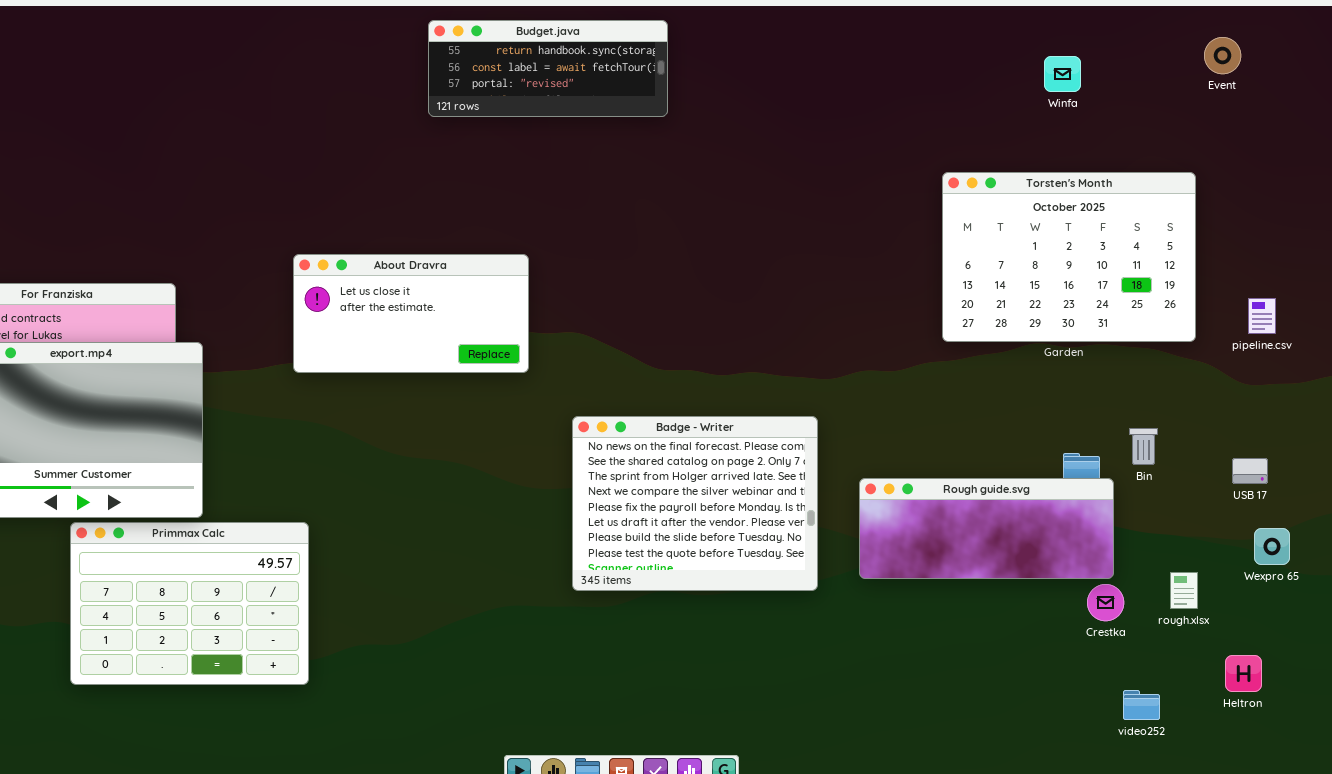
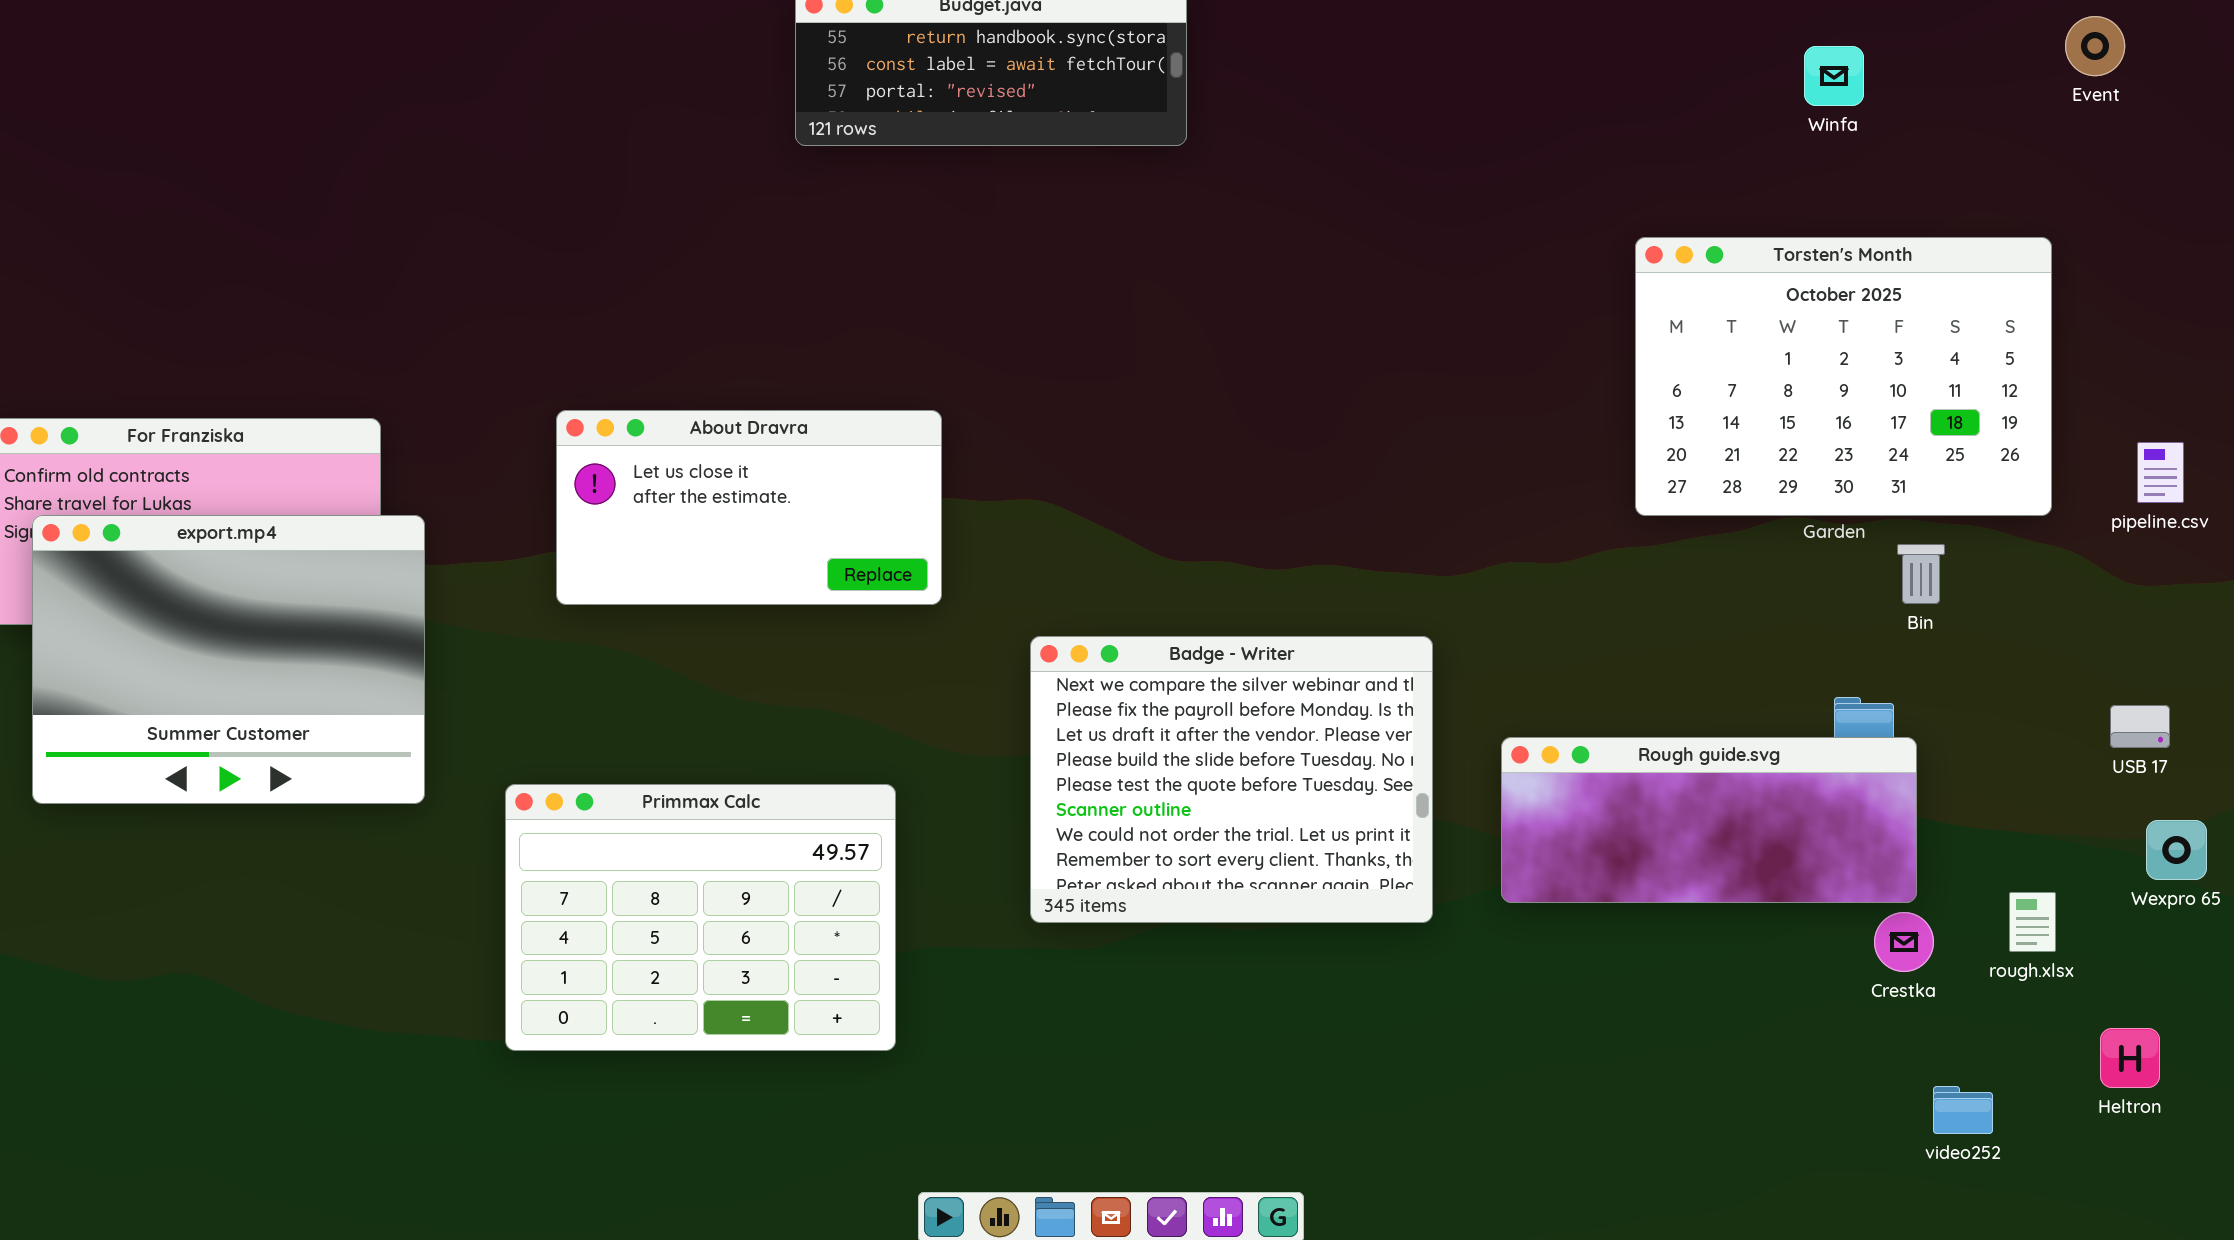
About Dravra: [293,254,529,373] -> [556,410,942,605], moved
Badge - Writer: [572,416,818,591] -> [1030,636,1433,923], scrolled down 3 rows
Bin: [1129,428,1158,465] -> [1897,544,1945,604], moved
Primmax Calc: [70,522,309,685] -> [505,784,896,1051], moved

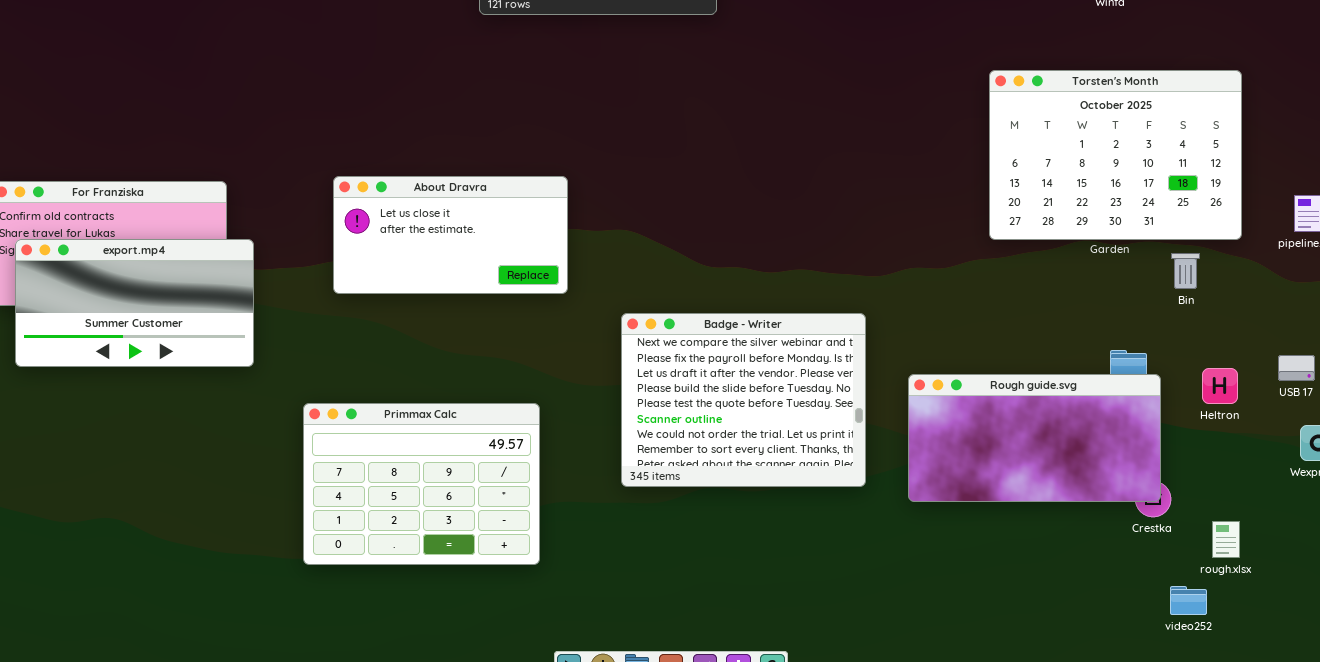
export.mp4: [32,515,425,804] -> [15,239,254,367], resized
Bin: [1897,544,1945,604] -> [1171,253,1200,289], moved
Rough guide.svg: [1501,737,1917,903] -> [908,374,1161,502], resized
rough.xlsx: [2009,892,2056,952] -> [1212,521,1240,558], moved
Heltron: [2100,1028,2160,1088] -> [1202,368,1238,404], moved

